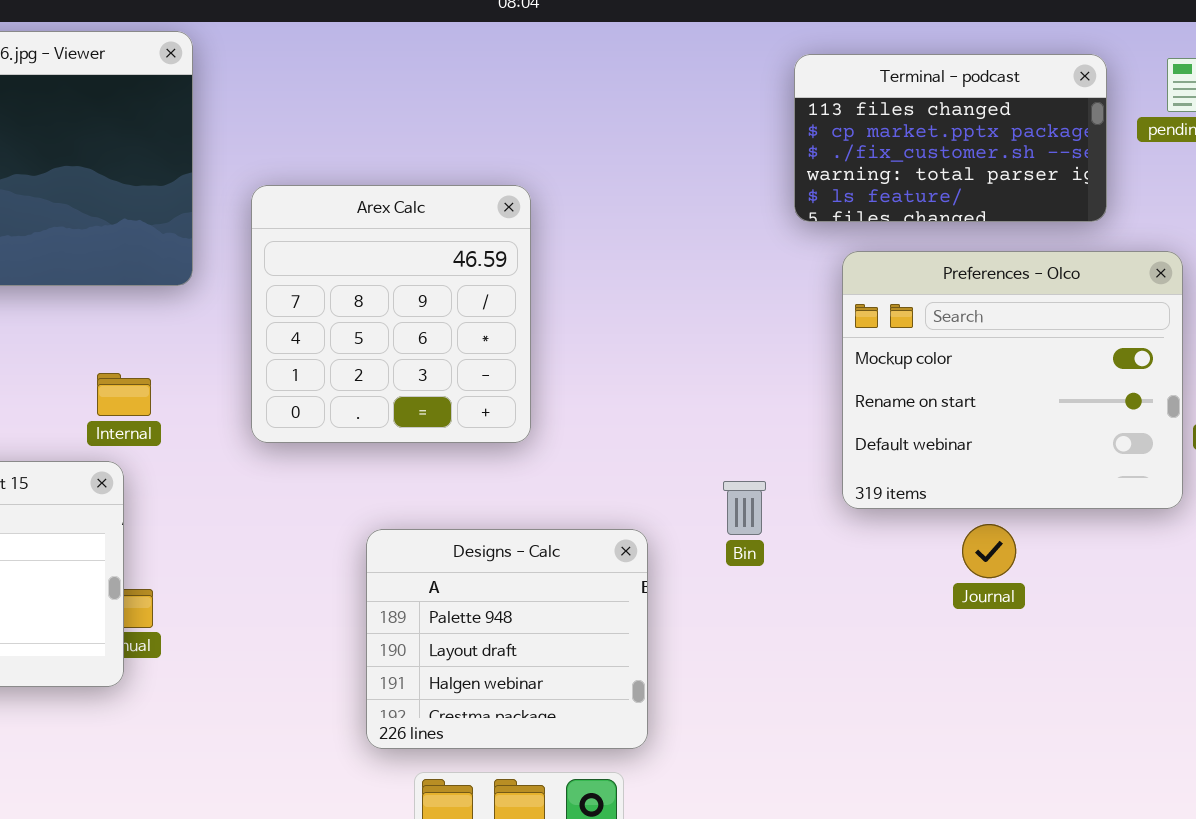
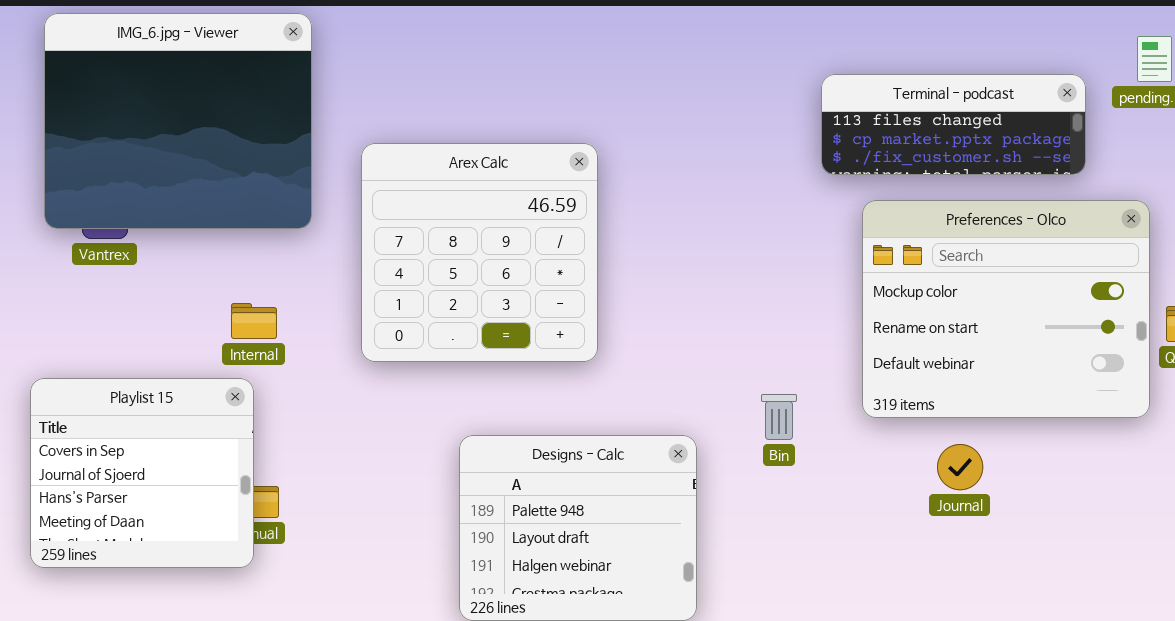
Terminal - podcast: [794,54,1107,222] -> [821,74,1086,175], resized
Journal: [962,524,1016,578] -> [937,444,983,490], moved

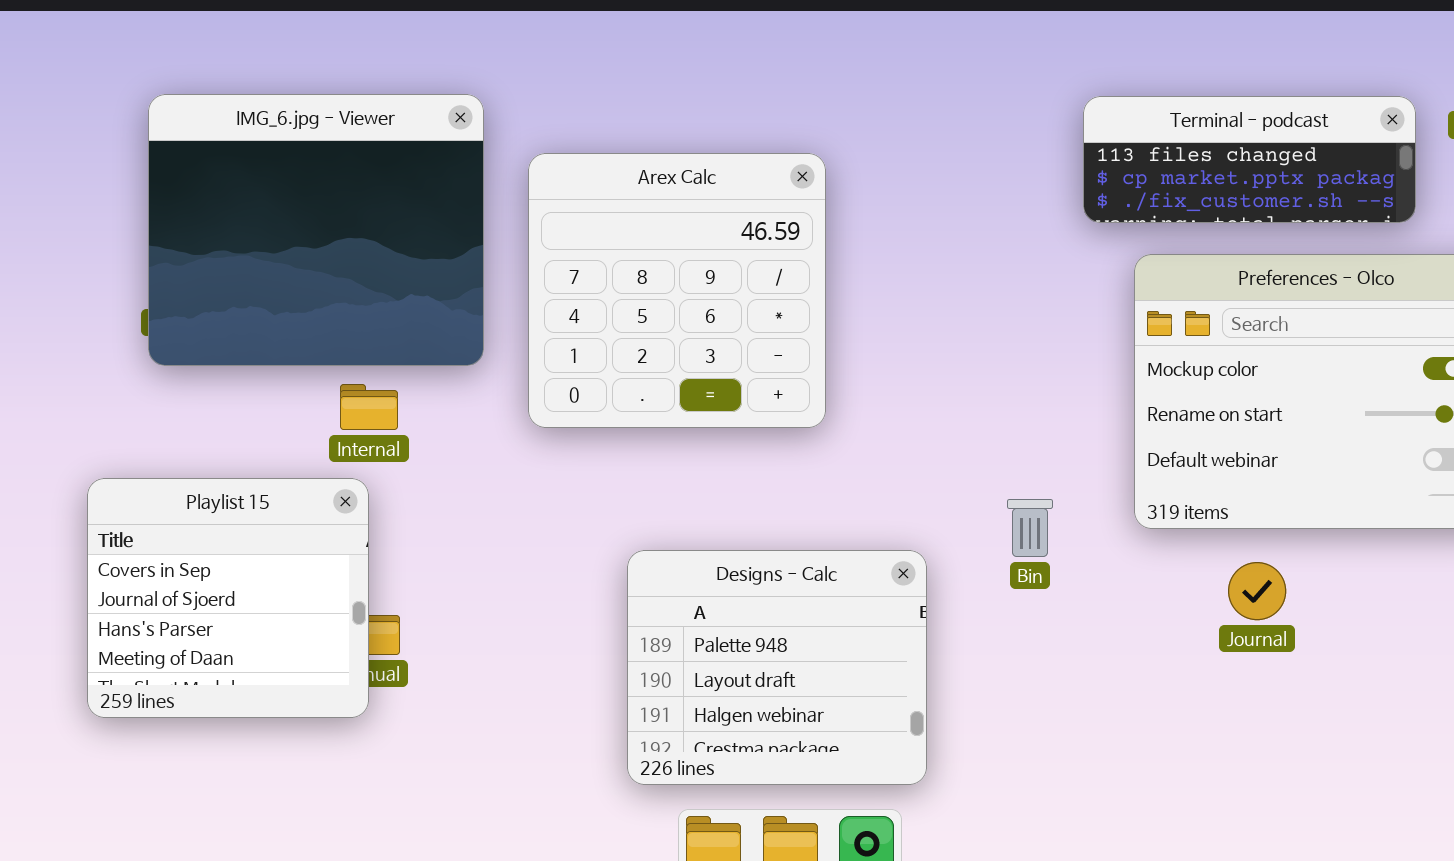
IMG_6.jpg - Viewer: [44,13,312,229] -> [148,94,484,366], moved
Arex Calc: [361,143,598,362] -> [528,153,826,428], moved

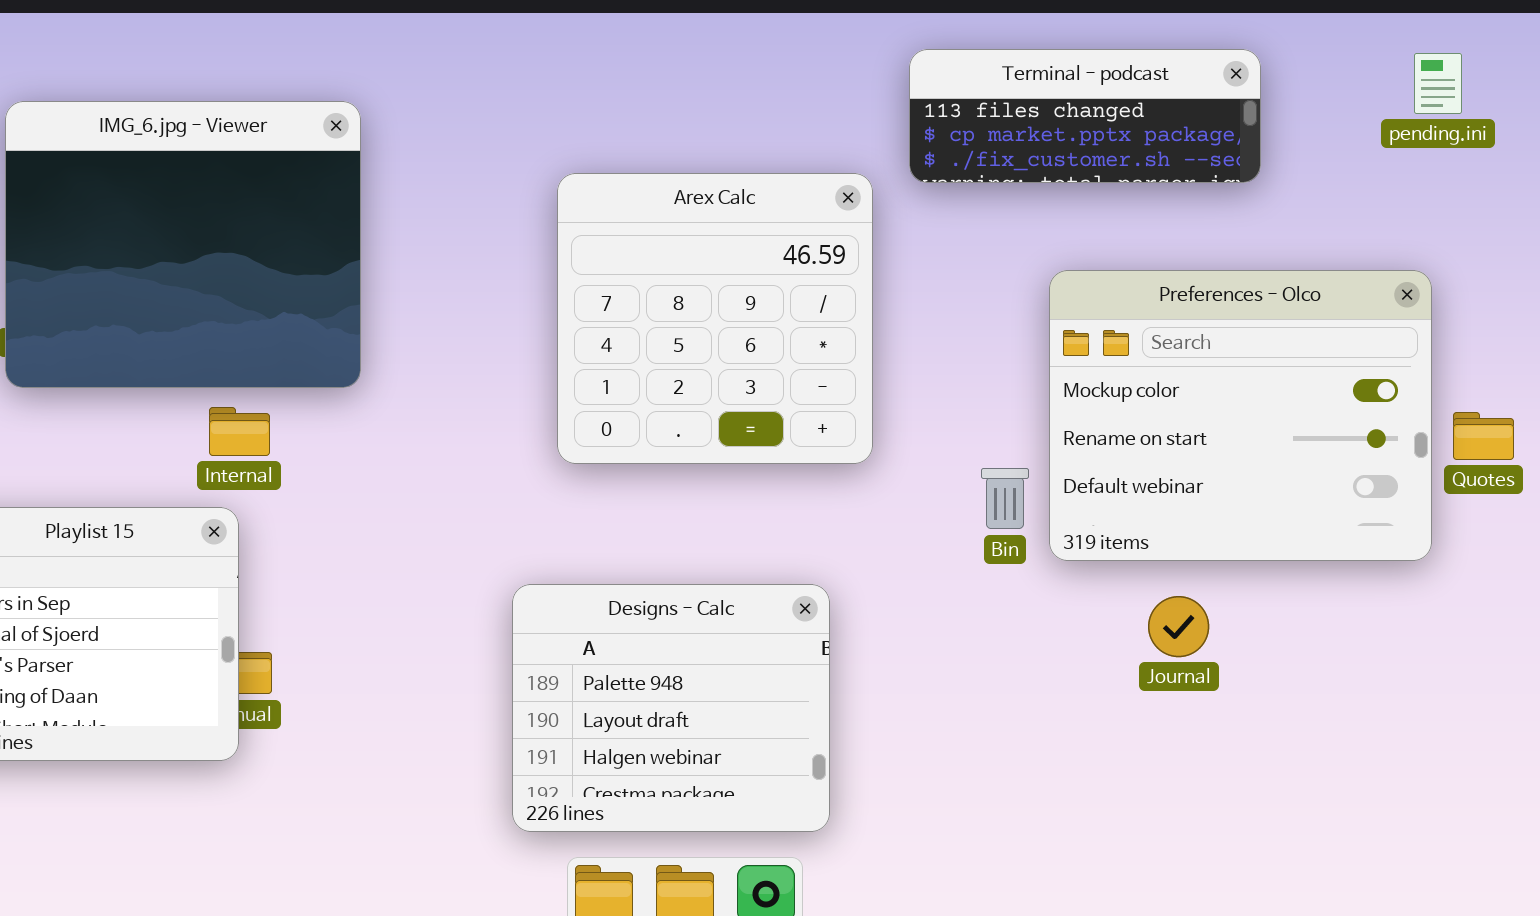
Terminal - podcast: [1083,96,1416,223] -> [909,49,1261,183], moved
Arex Calc: [528,153,826,428] -> [557,173,873,464], moved
Bin: [1007,499,1053,557] -> [981,468,1029,529], moved

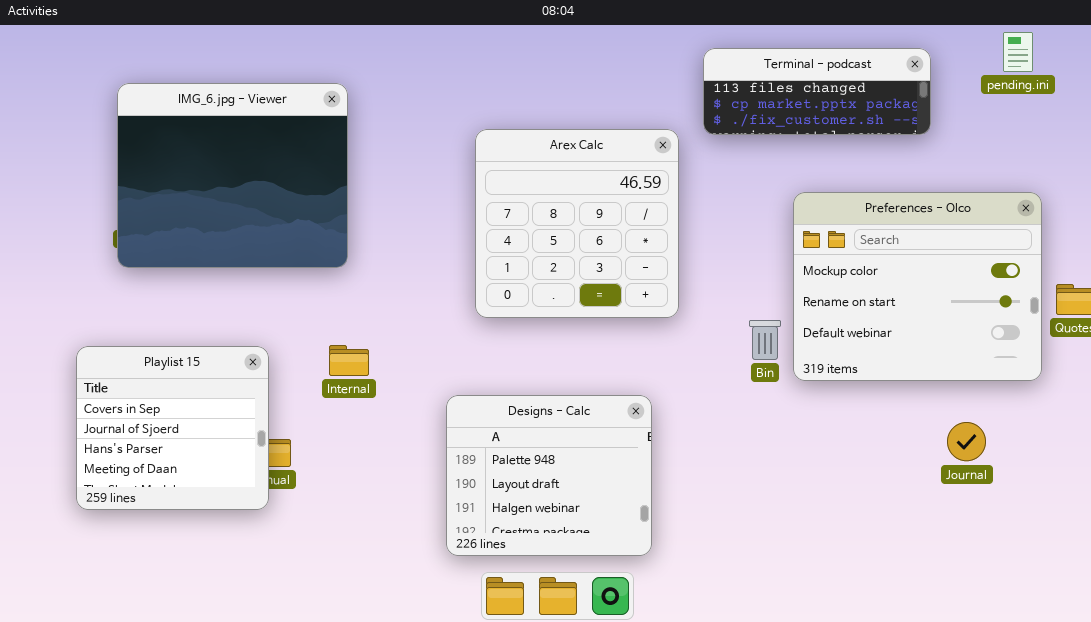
pending.ini: [1414,53,1462,114] -> [1003,32,1033,72], moved
Internal: [209,407,270,456] -> [329,345,369,376], moved
Journal: [1148,596,1209,657] -> [947,422,986,461], moved

